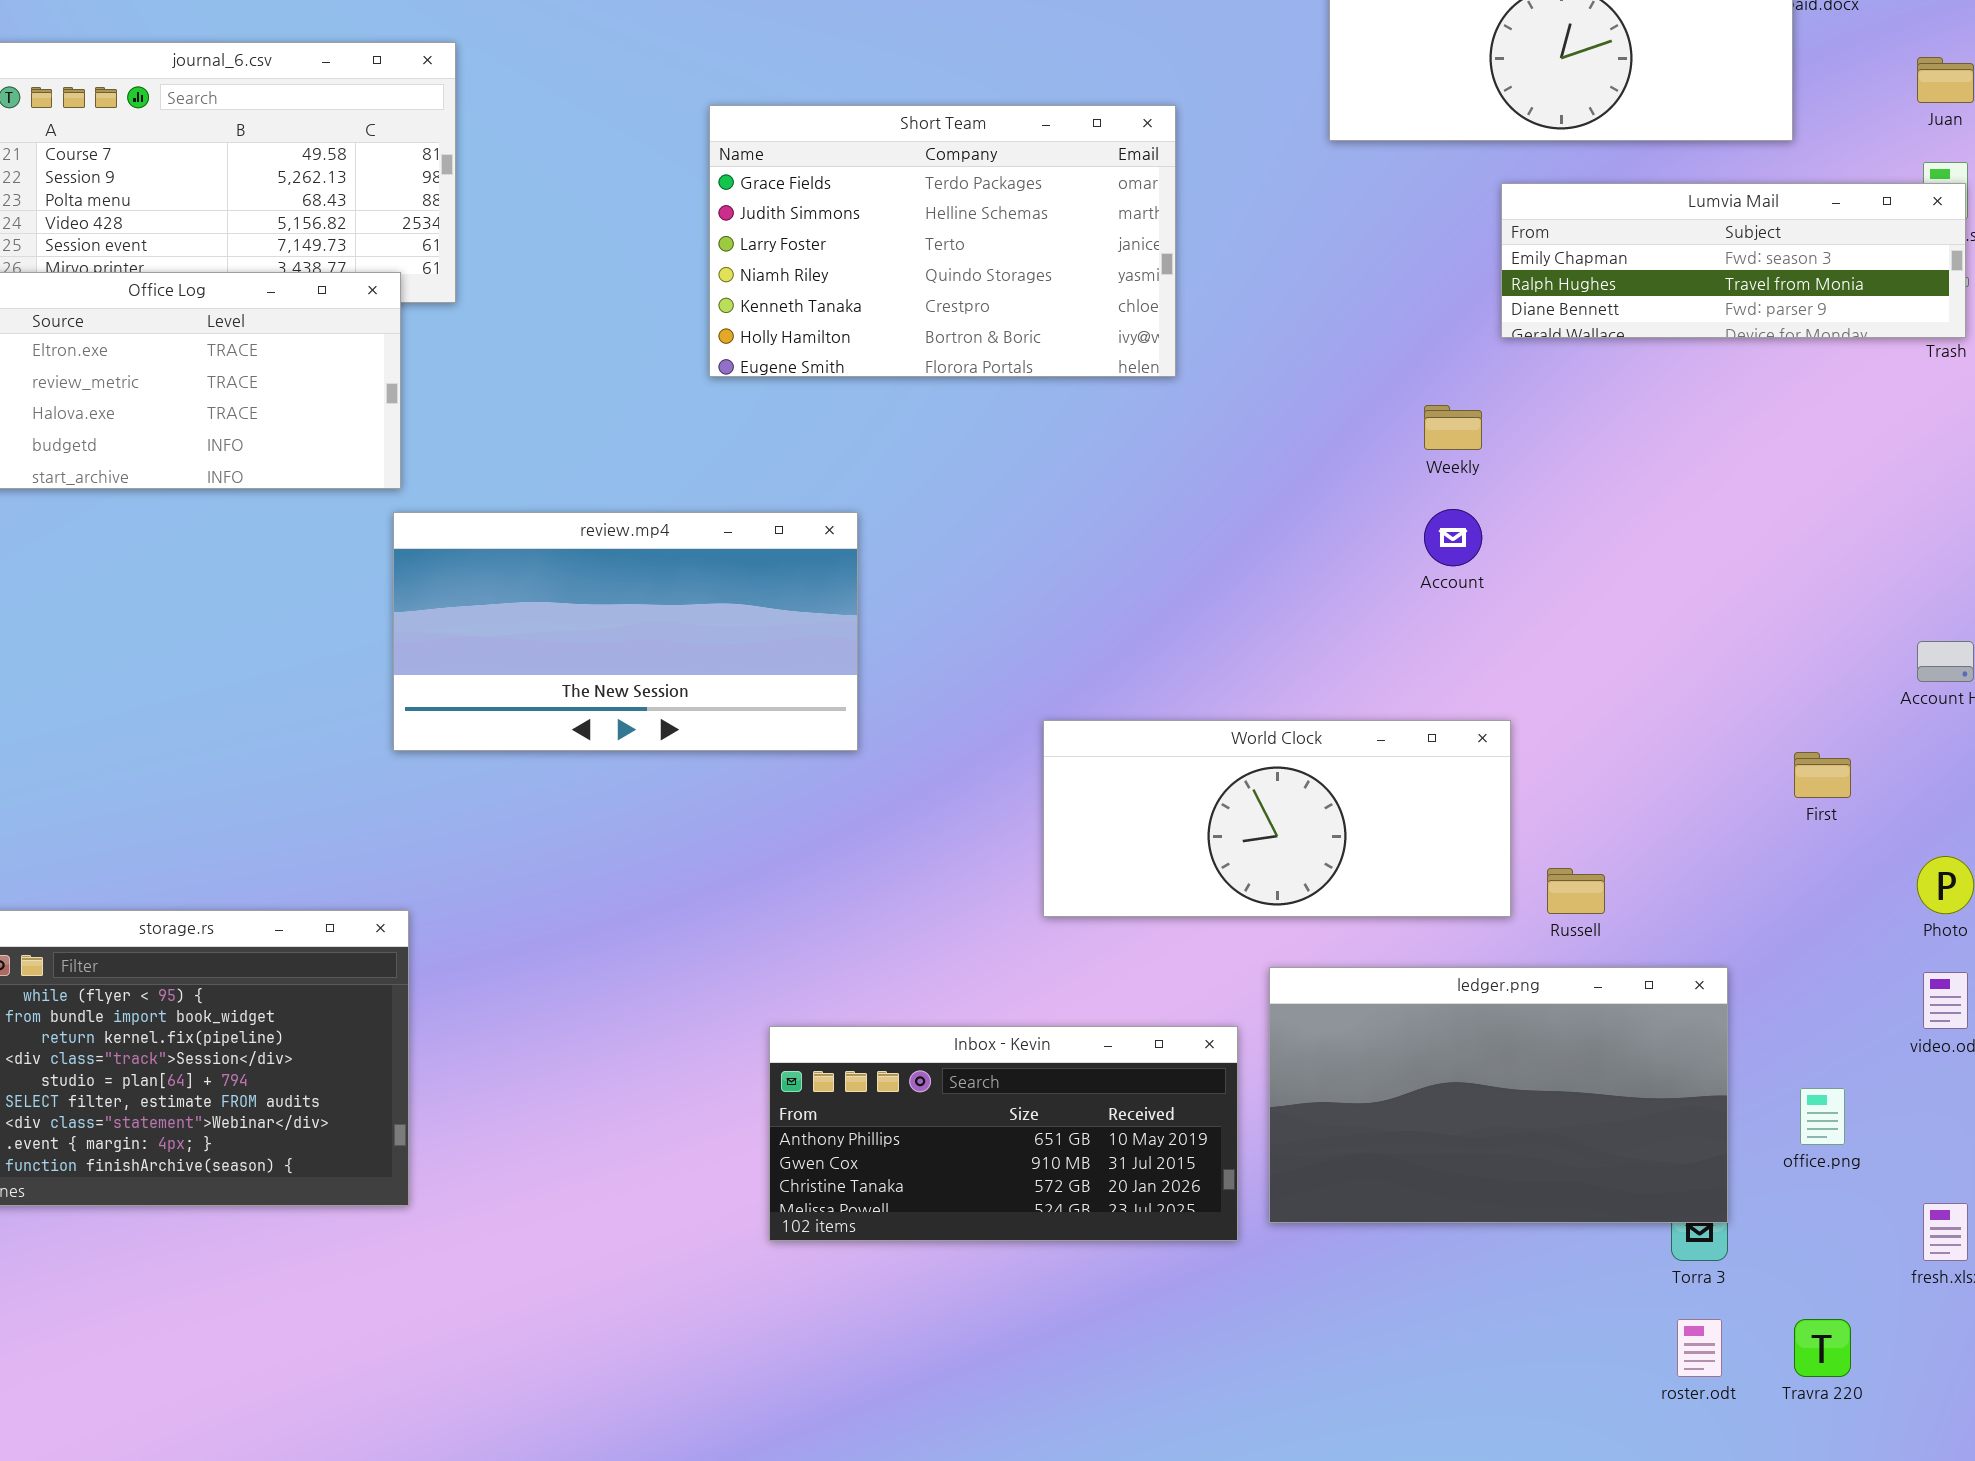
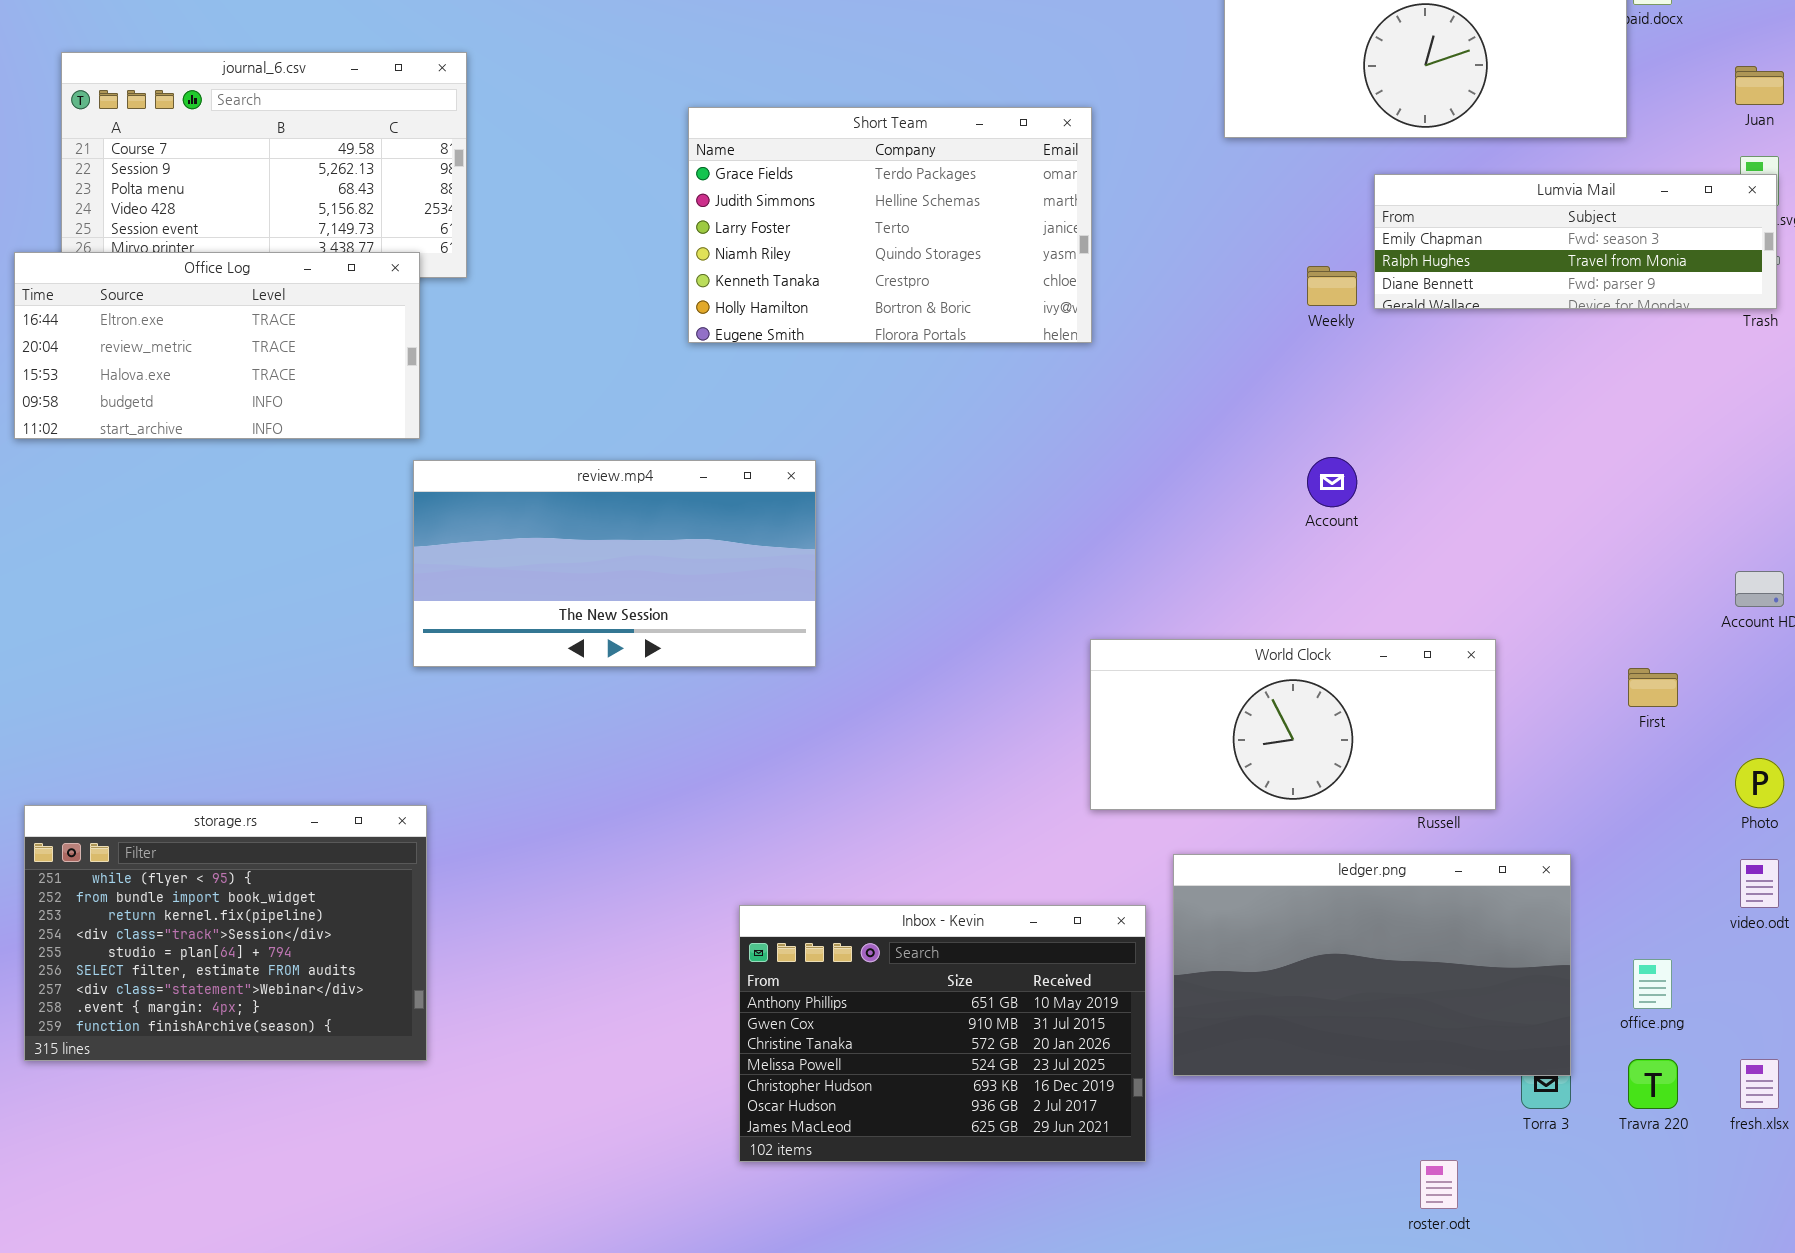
Weekly: [1424,405,1482,450] -> [1307,266,1357,306], moved
World Clock: [1043,720,1511,917] -> [1090,639,1496,810], moved
Inbox - Kevin: [769,1026,1238,1241] -> [739,905,1146,1162], resized
roster.odt: [1677,1319,1722,1377] -> [1420,1160,1458,1209], moved
Travra 220: [1794,1319,1851,1377] -> [1628,1059,1678,1109], moved

